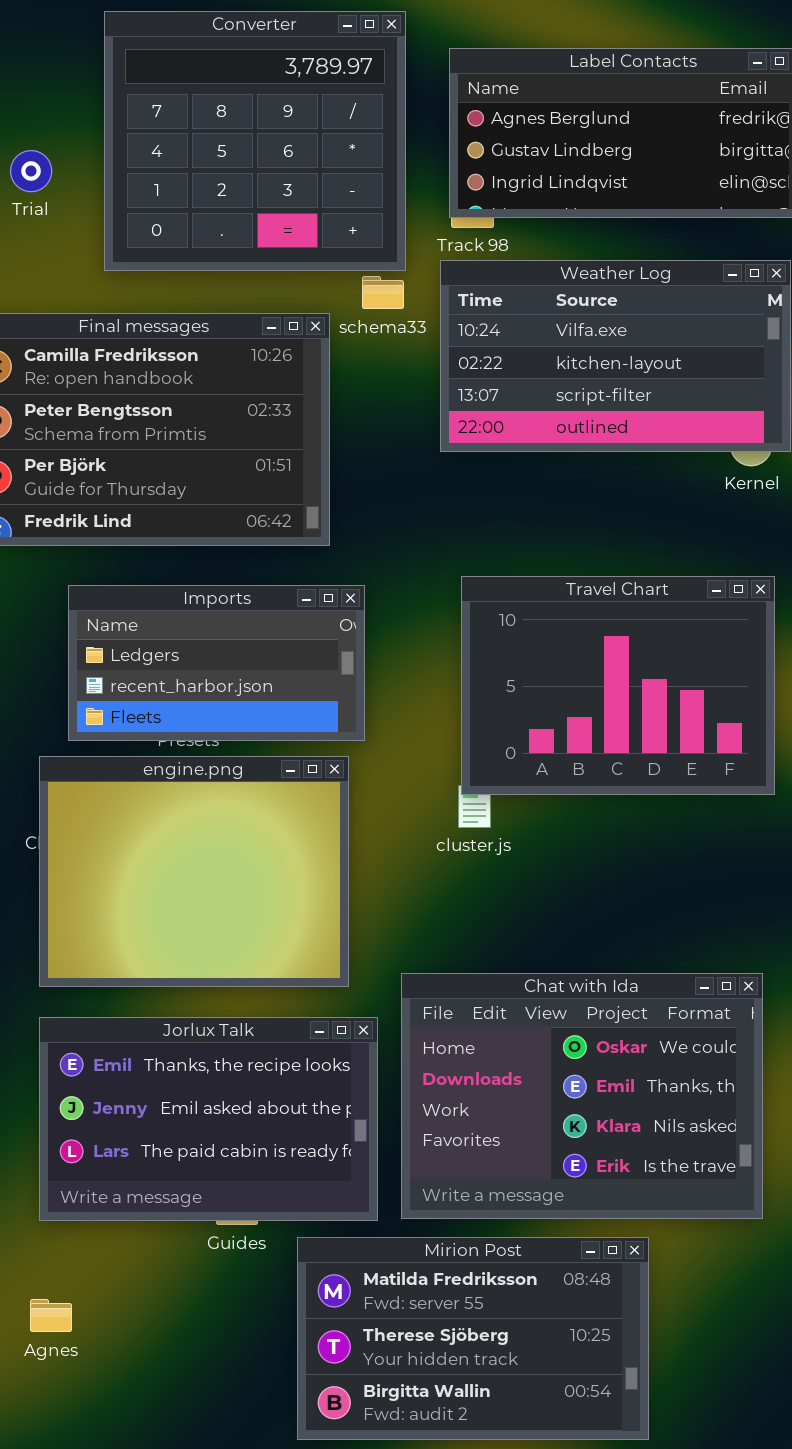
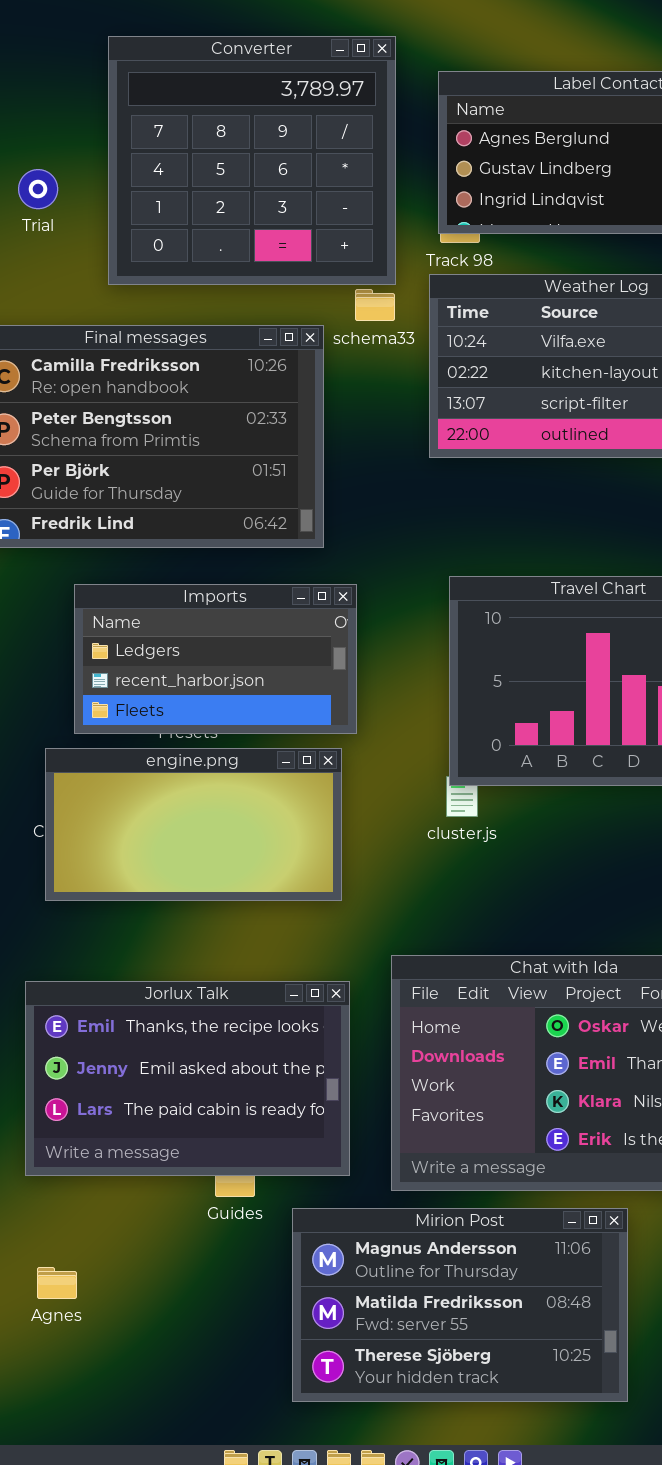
engine.png: [39,756,349,987] -> [45,748,342,901], resized
Jorlux Talk: [39,1017,378,1221] -> [25,981,350,1176], moved
Mirion Post: [297,1237,649,1440] -> [292,1208,628,1402], scrolled up 1 row

